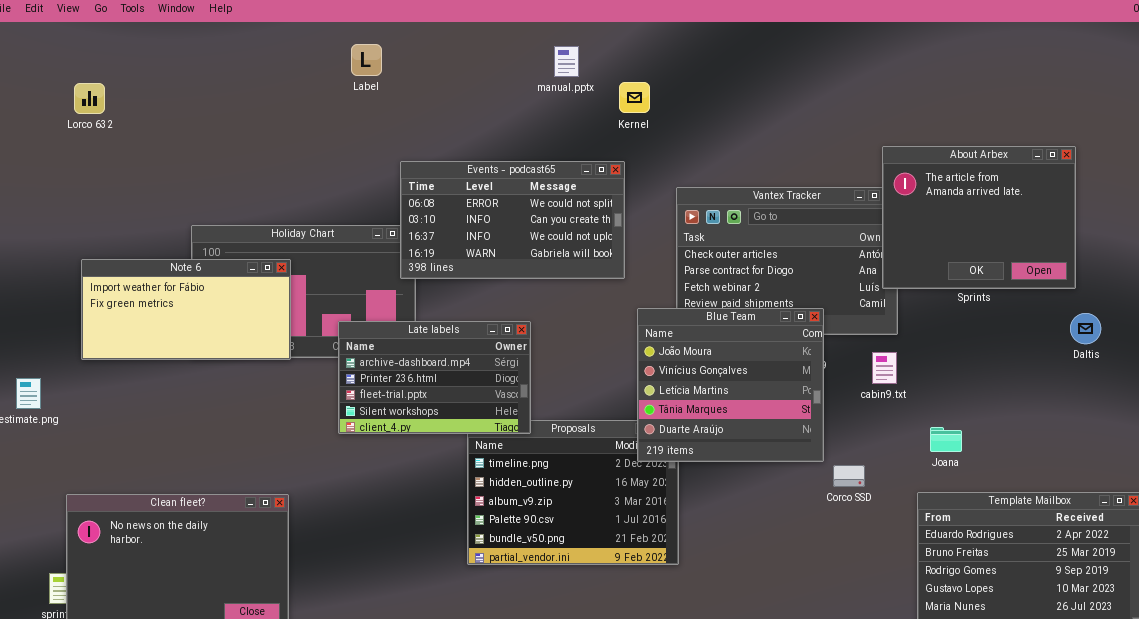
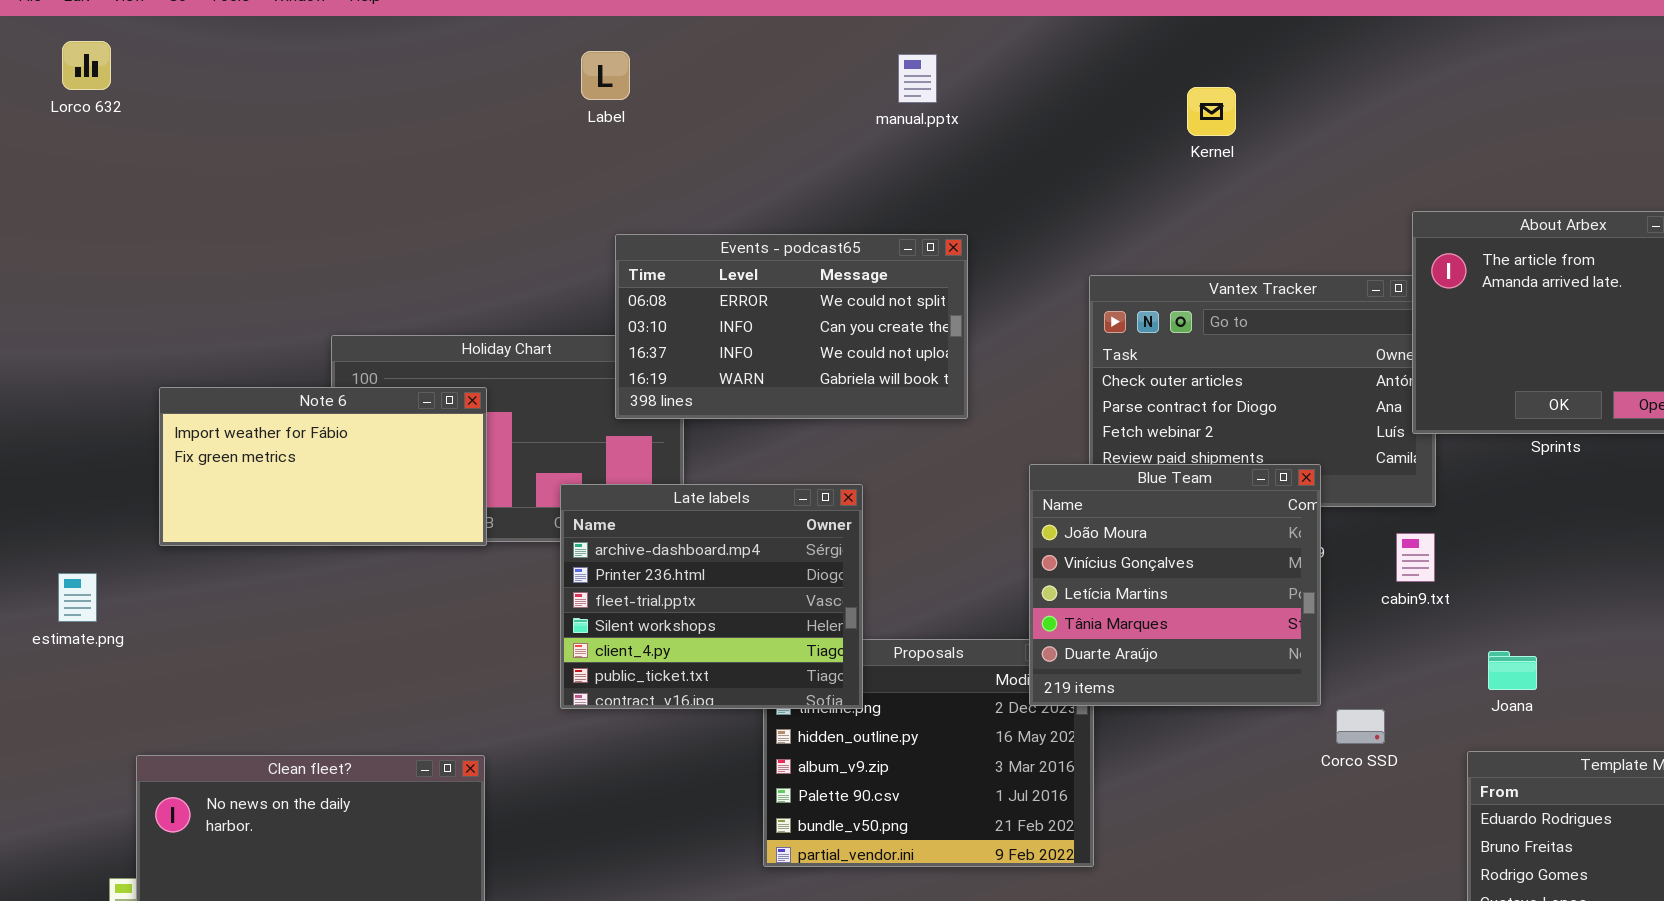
Kernel: [619,82,650,113] -> [1187,87,1236,136], moved
Lorco 632: [74,83,105,114] -> [62,41,111,90], moved
Events - podcast65: [400,161,625,279] -> [615,234,968,419], moved
Late labels: [338,321,531,434] -> [560,484,863,709], resized

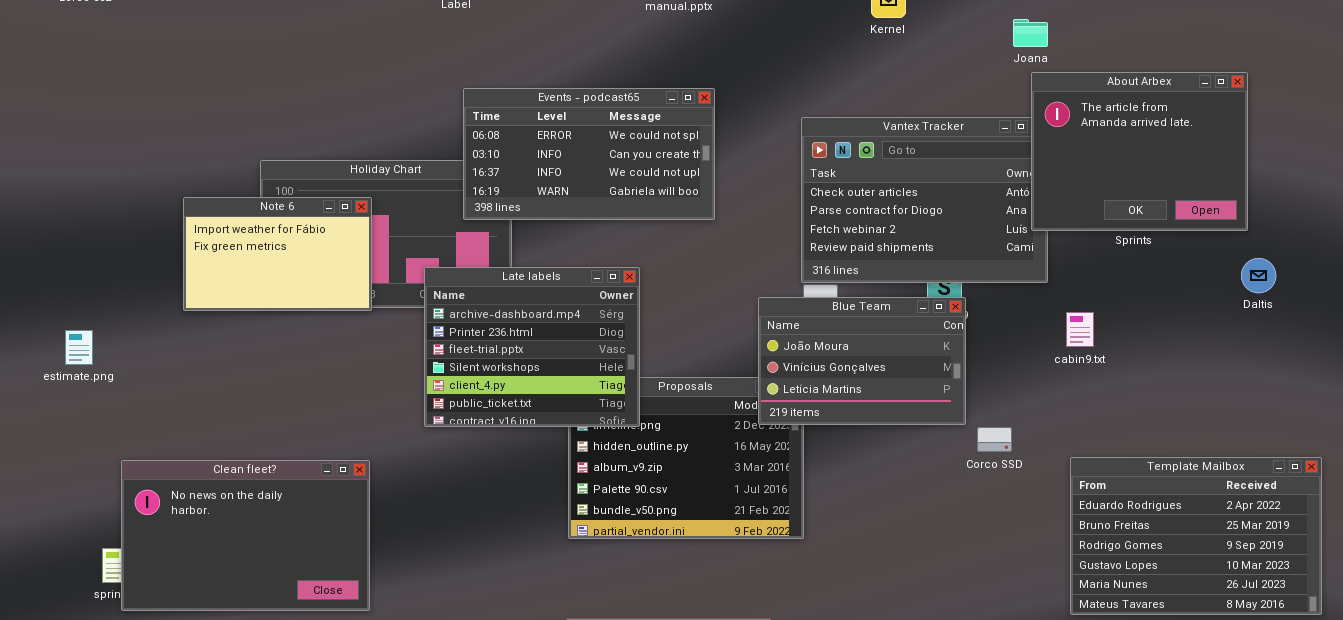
Note 6: [159,387,487,546] -> [183,197,372,311], resized
Blue Team: [1029,464,1321,706] -> [758,297,966,425], resized
cabin9.txt: [1396,533,1435,582] -> [1066,312,1094,347], moved
Joana: [1488,651,1537,690] -> [1013,19,1048,47], moved

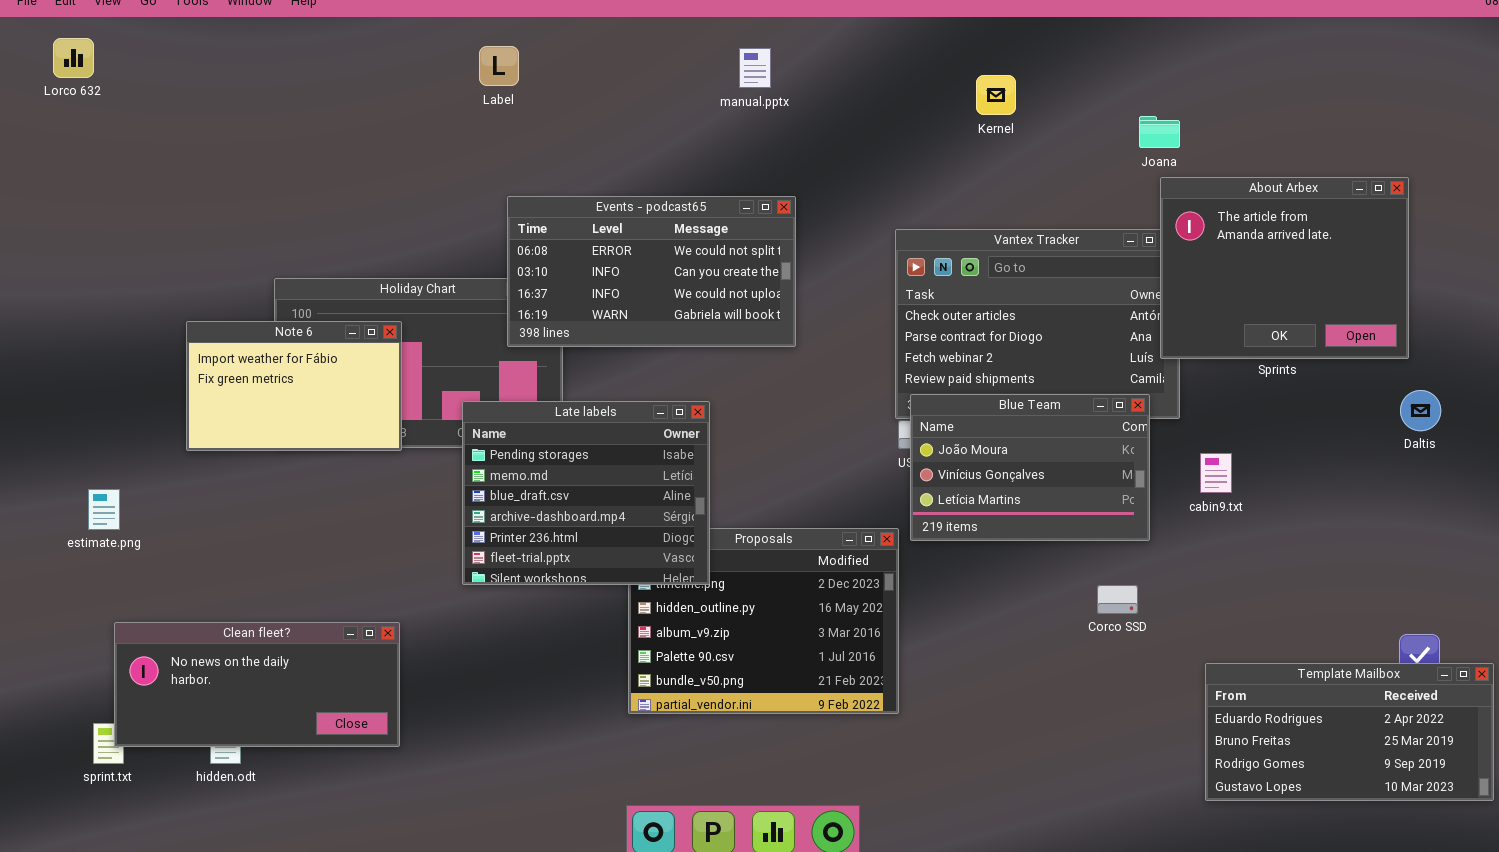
Late labels: [424,267,640,427] -> [462,401,710,585], scrolled up 3 rows
Blue Team: [758,297,966,425] -> [910,394,1150,541], moved
estimate.png: [65,330,93,365] -> [88,489,120,530], moved
Template Mailbox: [1070,457,1322,615] -> [1205,663,1494,801], resized
Clean fleet?: [121,460,370,611] -> [114,622,400,747], resized

